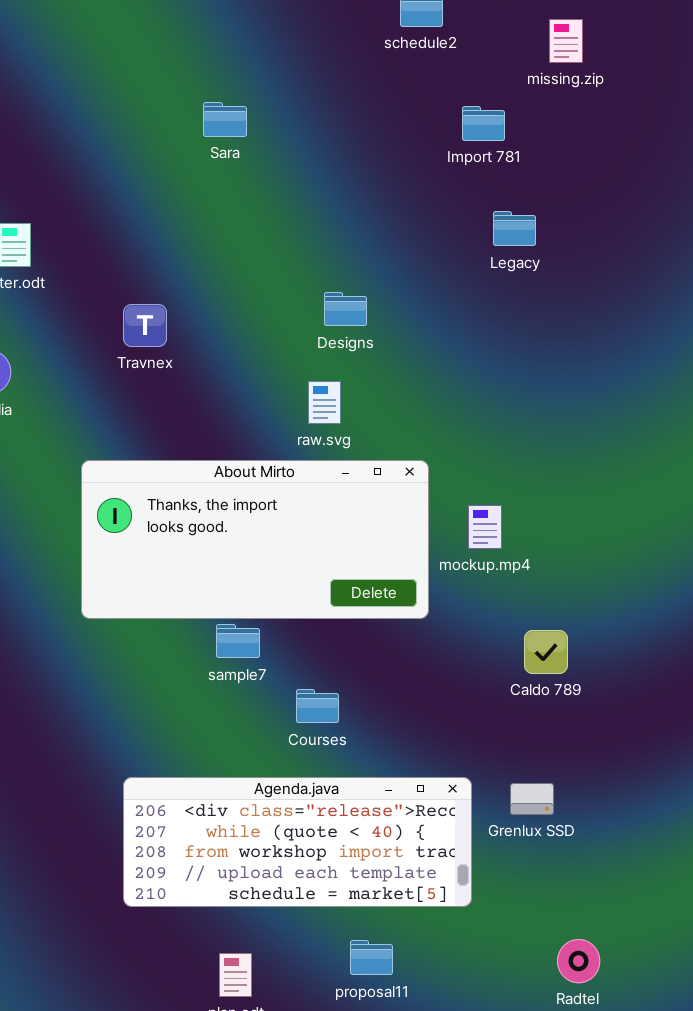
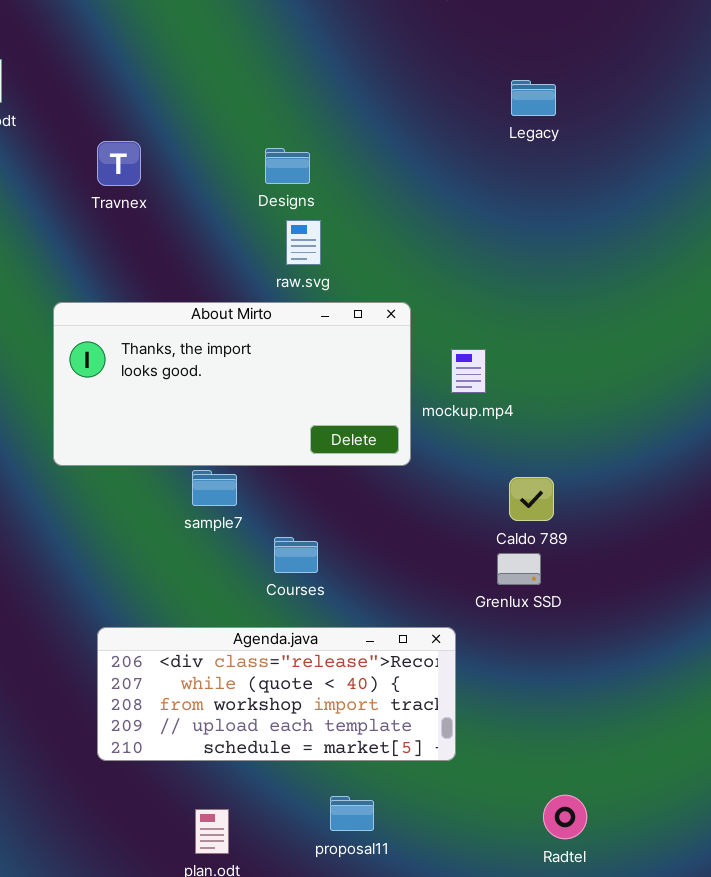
Legacy: [493,211,536,246] -> [511,80,556,116], moved
Designs: [324,292,367,326] -> [265,148,310,184], moved
Grenlux SSD: [510,783,554,815] -> [497,553,541,585], moved

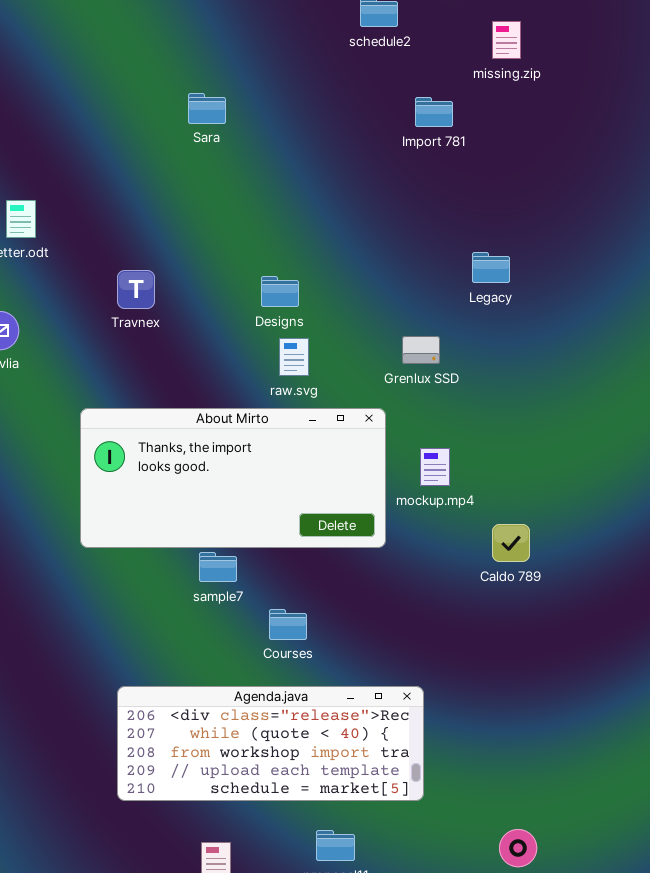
Legacy: [511,80,556,116] -> [472,252,510,283], moved
Caldo 789: [509,477,554,521] -> [492,524,530,562], moved
Grenlux SSD: [497,553,541,585] -> [402,336,440,364], moved

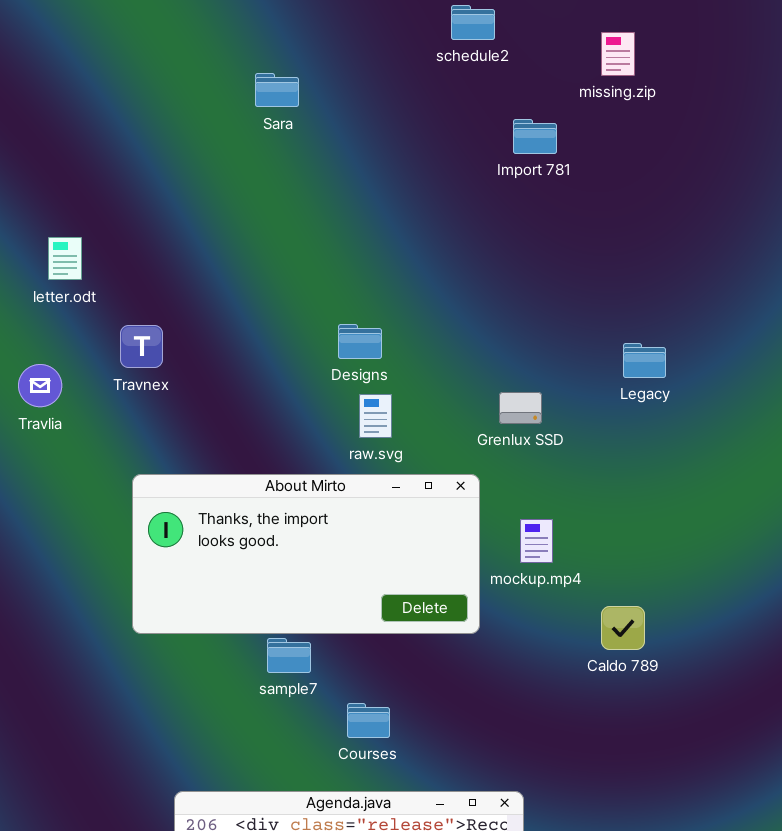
Sara: [188,93,226,124] -> [255,73,299,107], moved
Legacy: [472,252,510,283] -> [623,343,666,378], moved
Travnex: [117,270,155,309] -> [120,325,163,368], moved

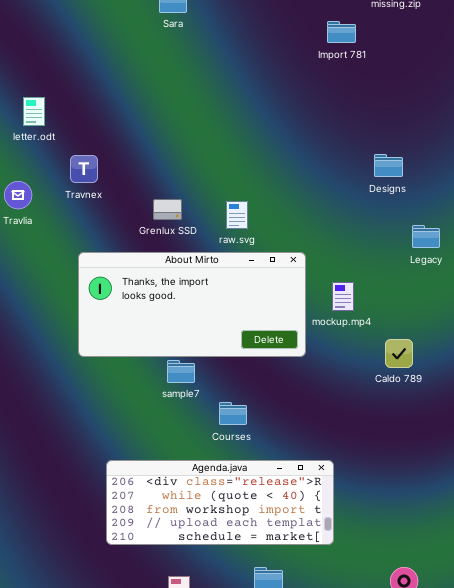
Designs: [338,324,382,359] -> [374,154,403,177], moved
Legacy: [623,343,666,378] -> [412,225,440,248], moved
Grenlux SSD: [499,392,542,424] -> [153,199,182,220], moved

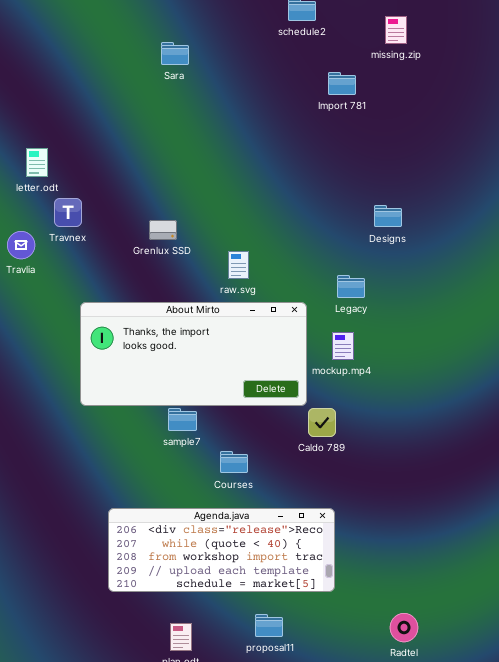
Travnex: [70,155,98,183] -> [54,198,82,227], moved
Grenlux SSD: [153,199,182,220] -> [149,220,177,240], moved
Legacy: [412,225,440,248] -> [337,275,365,298], moved
Caldo 789: [385,339,413,368] -> [308,408,336,437], moved

